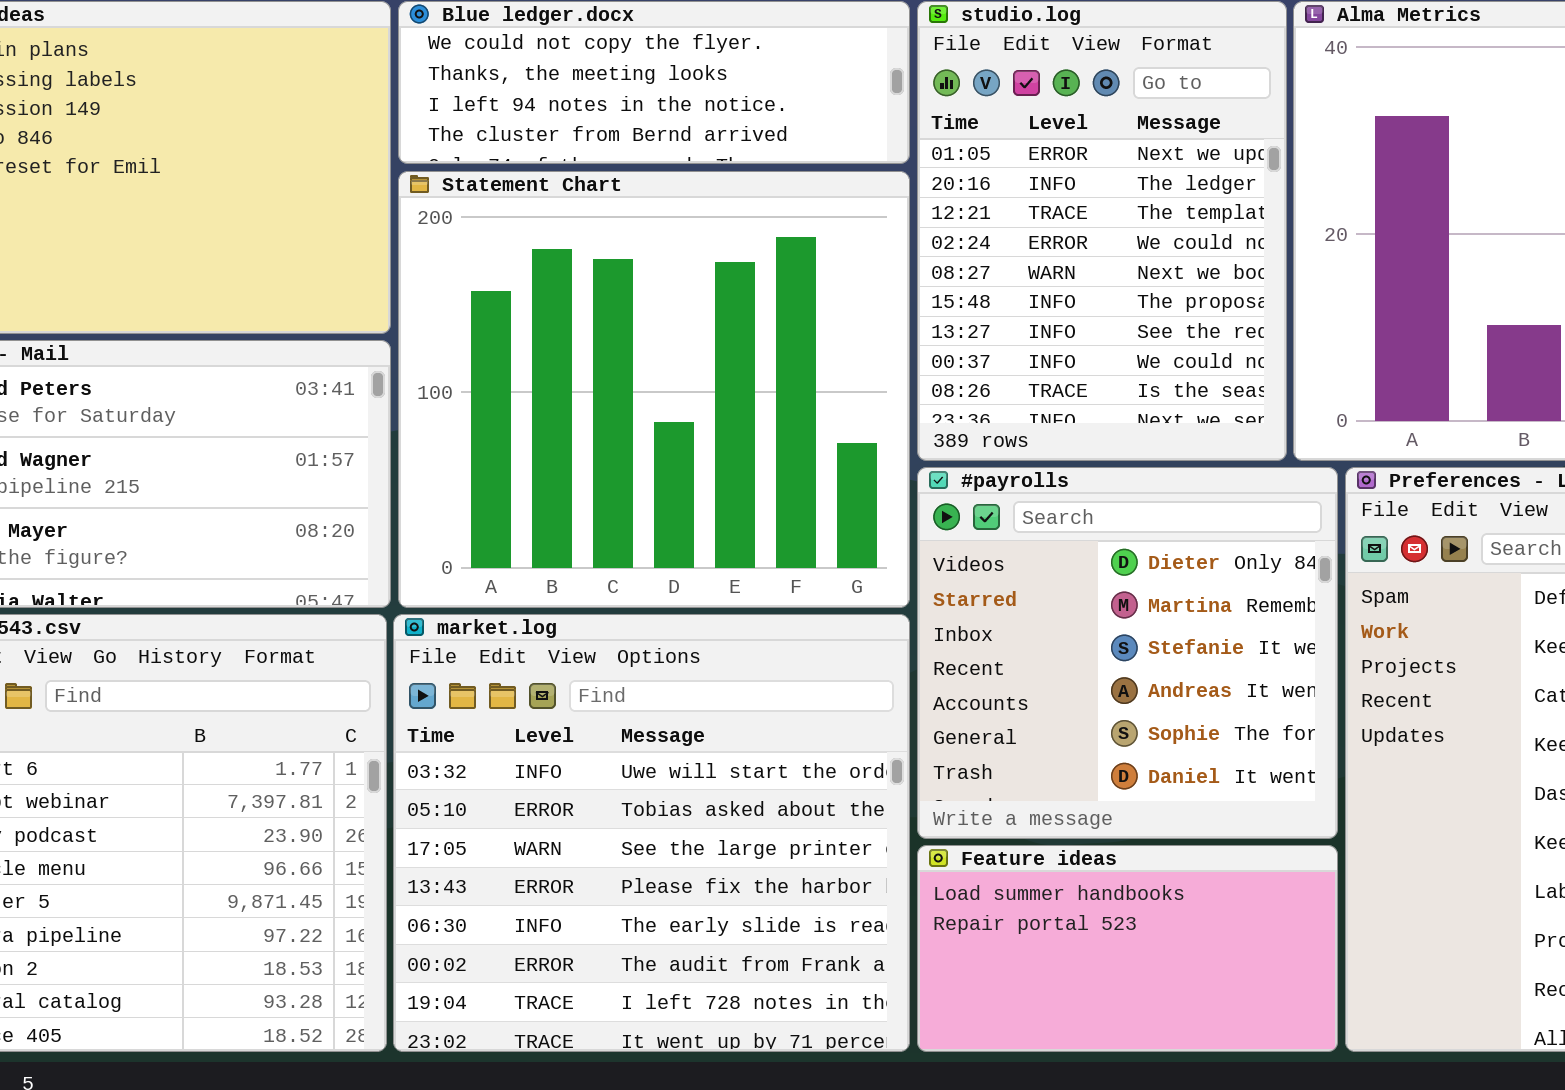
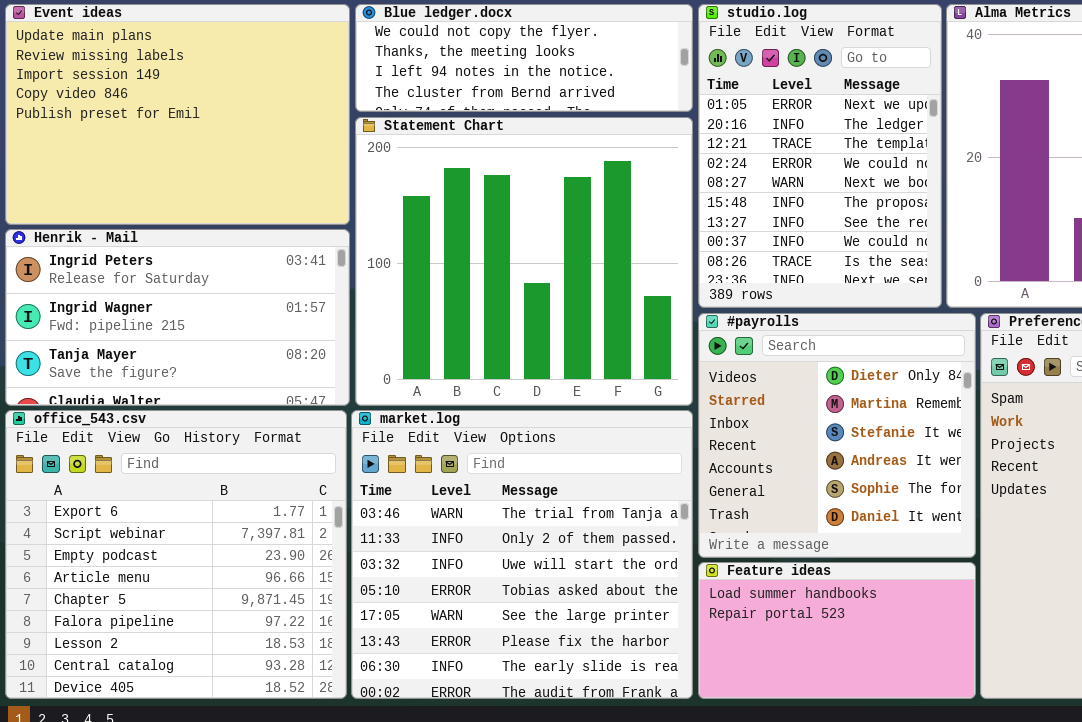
market.log: [393,614,910,1052] -> [351,410,693,699], scrolled up 2 rows

